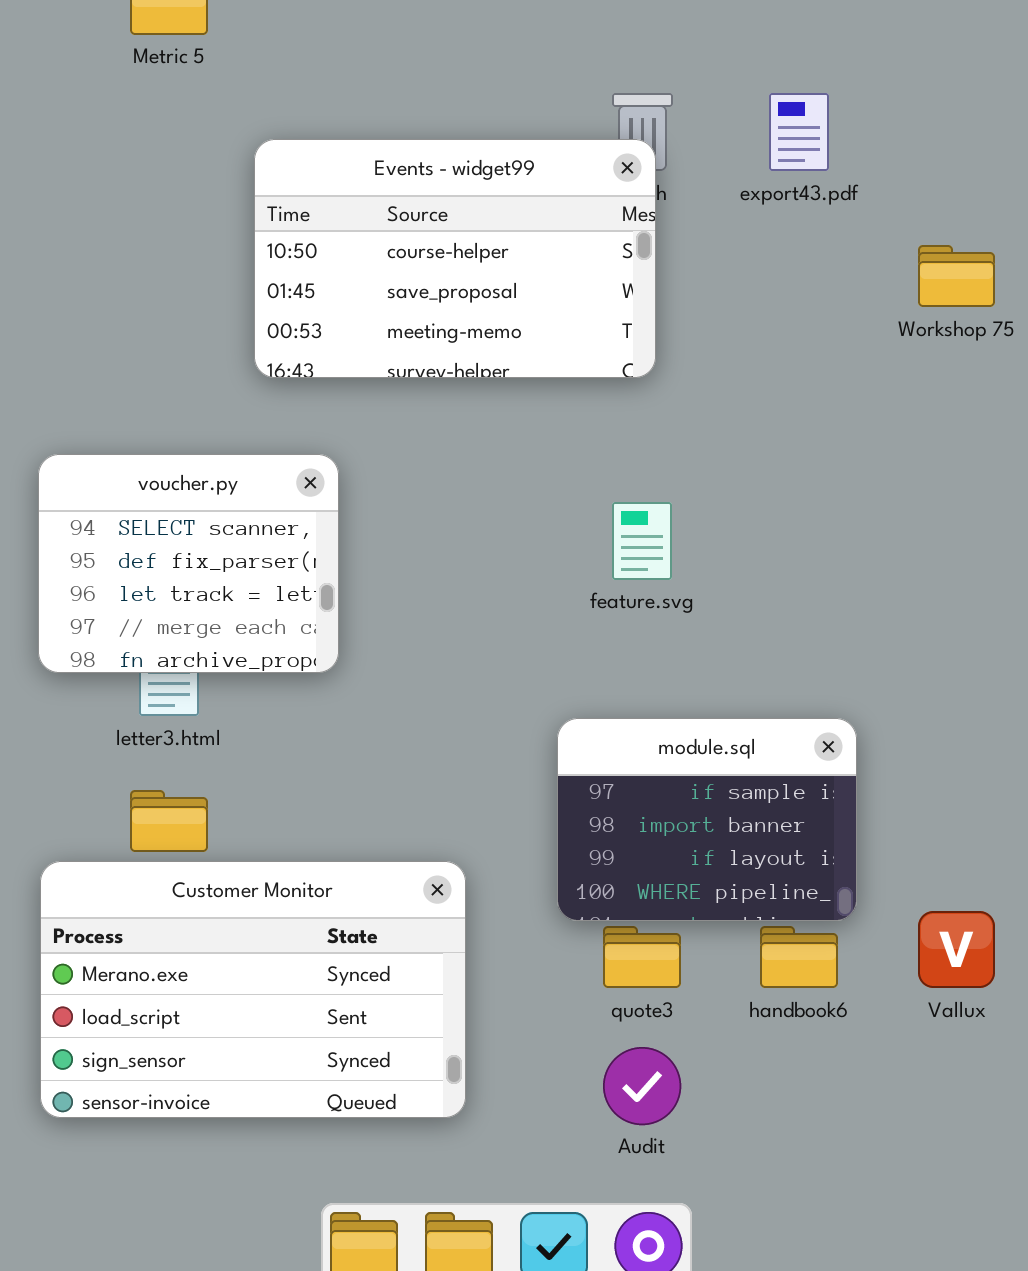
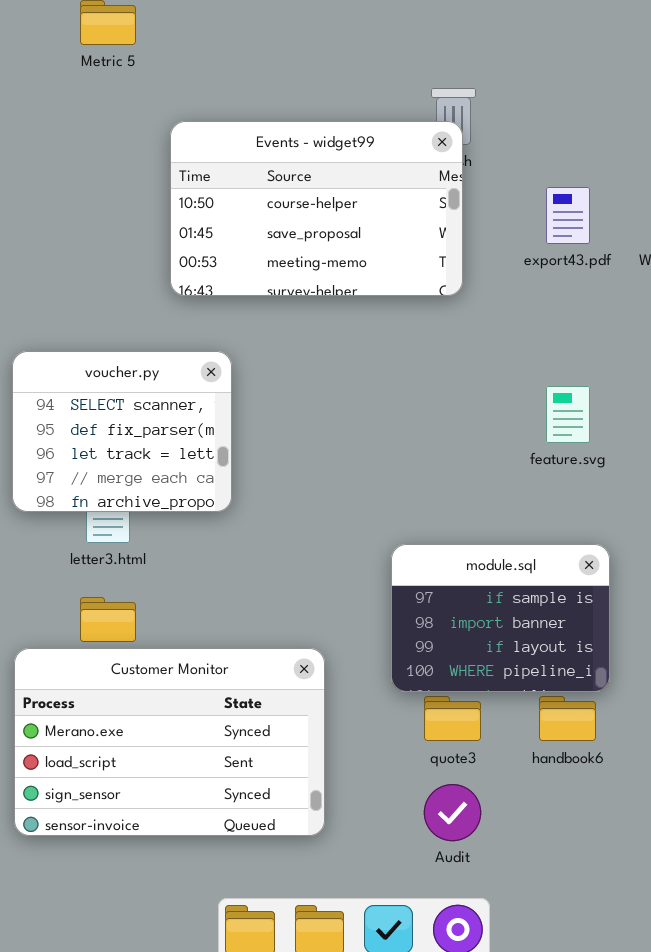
export43.pdf: [769,93,829,171] -> [546,187,590,244], moved
feature.svg: [612,502,672,580] -> [546,386,590,443], moved

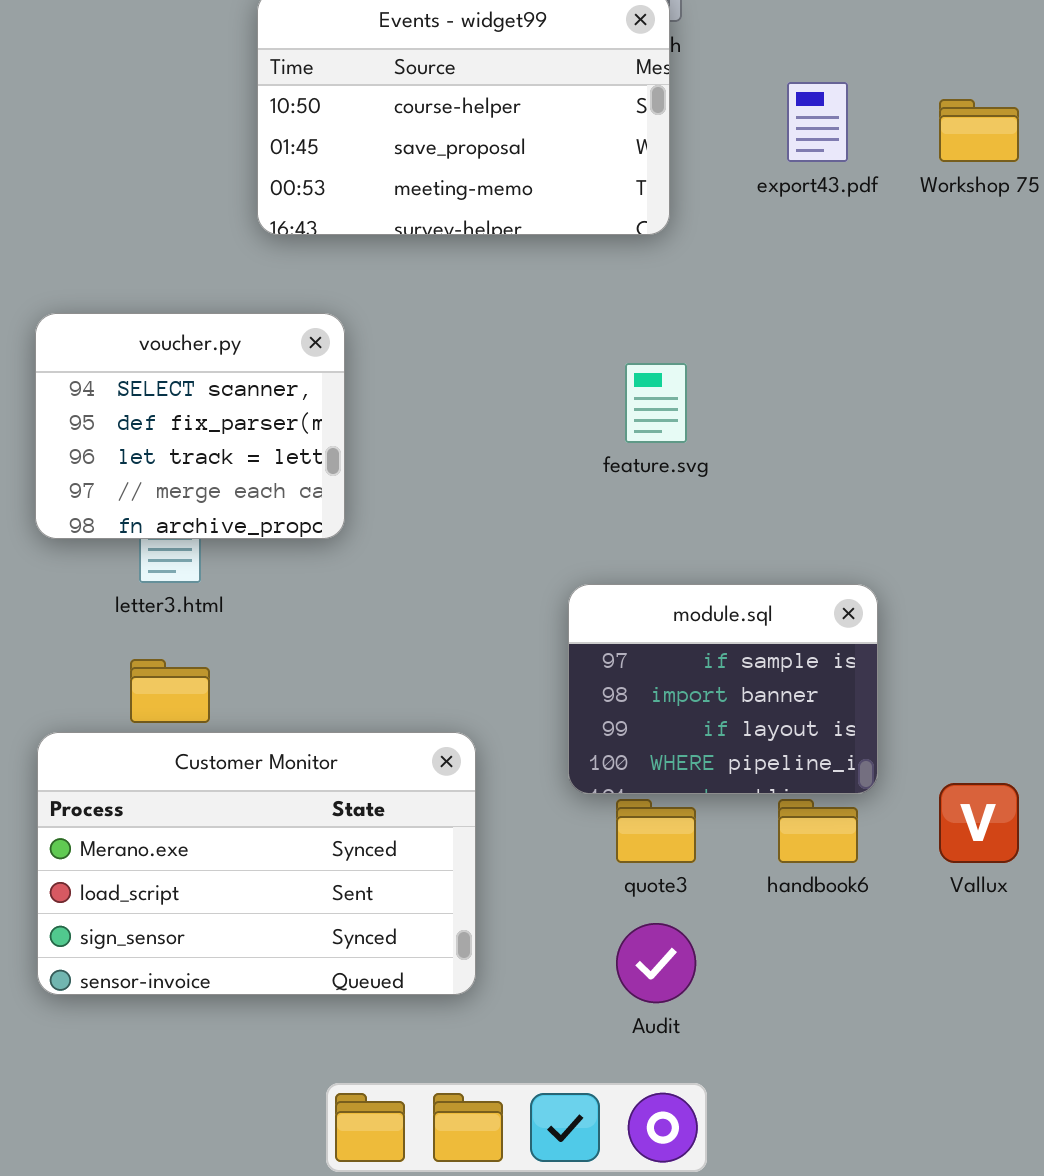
feature.svg: [546,386,590,443] -> [625,363,687,443], moved

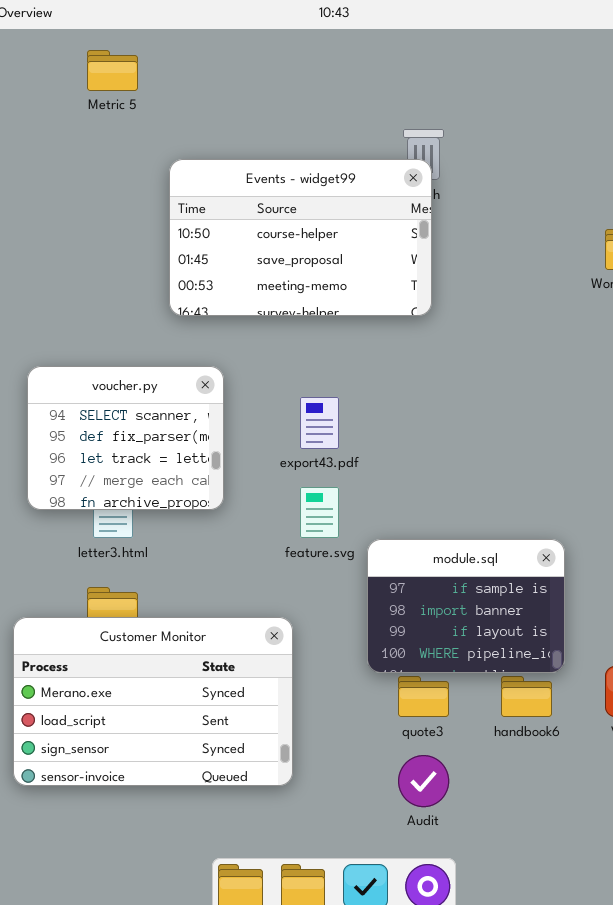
export43.pdf: [787,82,848,162] -> [300,397,339,449], moved
feature.svg: [625,363,687,443] -> [300,487,339,538], moved
Customer Monitor: [37,732,476,995] -> [13,617,293,786], moved

